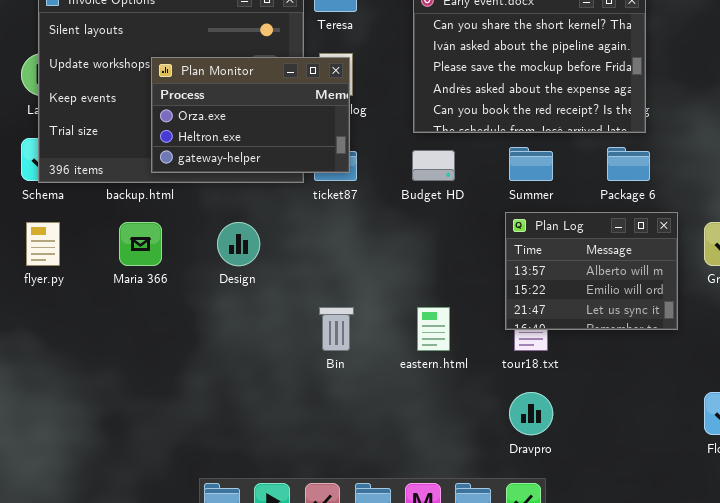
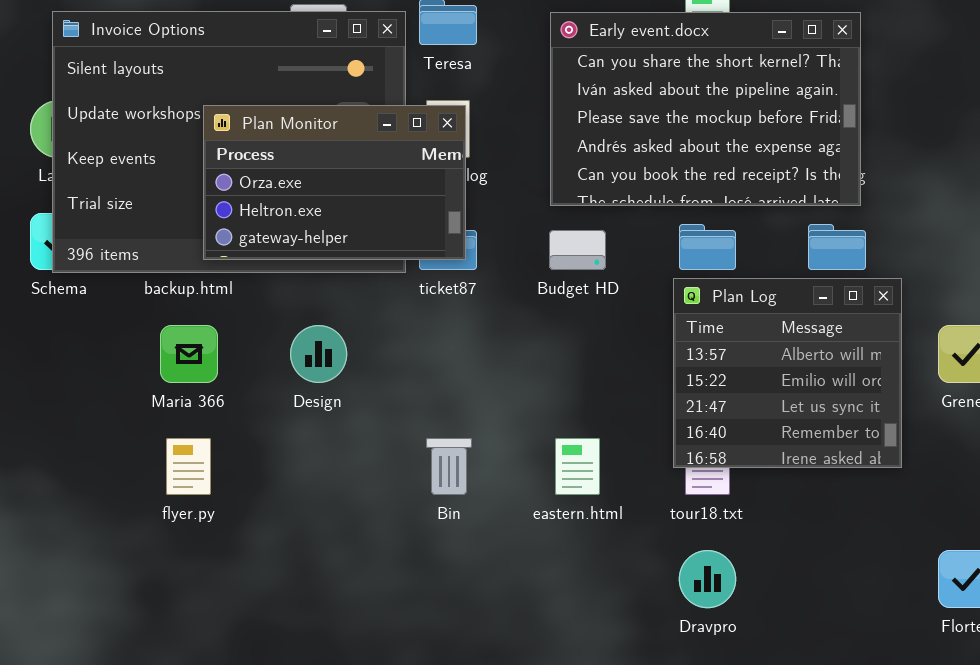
Plan Log: [505,212,678,330] -> [673,278,902,468], resized
flyer.py: [26,222,60,266] -> [166,438,211,495], moved

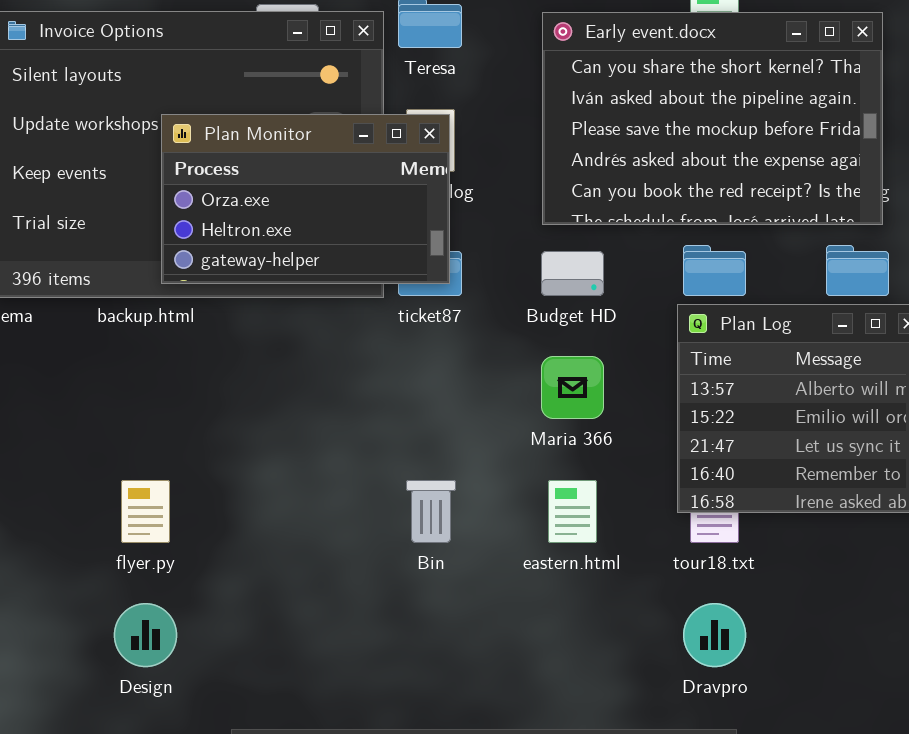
Maria 366: [160,325,218,383] -> [541,356,604,419], moved
Design: [290,325,347,383] -> [114,603,177,667], moved

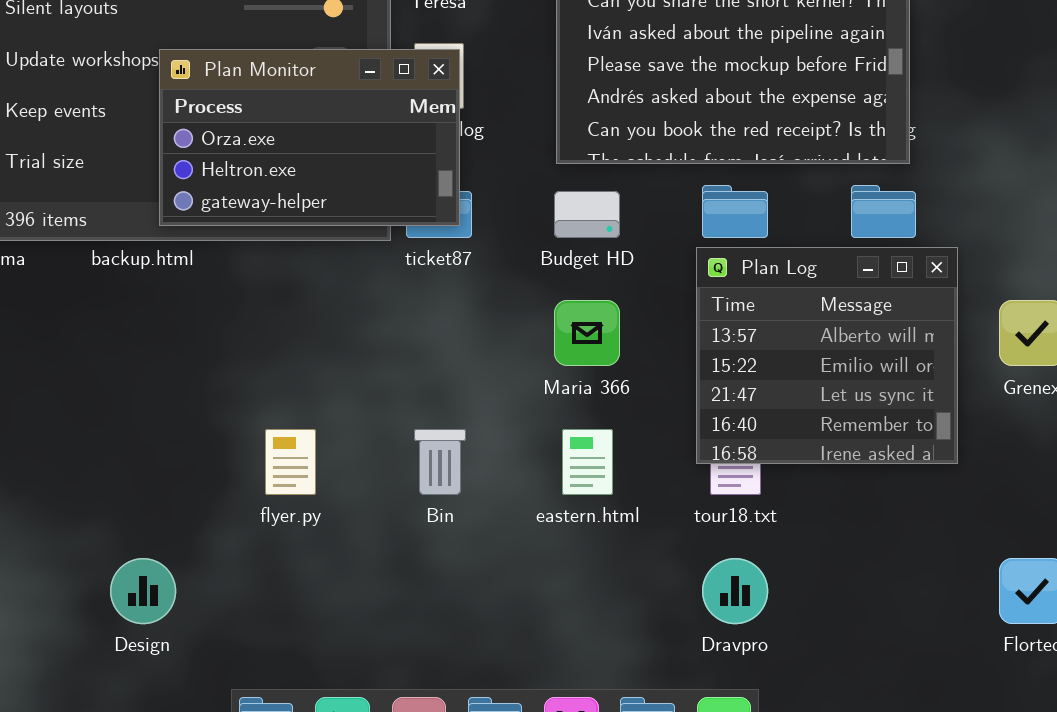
flyer.py: [121,480,170,543] -> [265,429,316,495], moved

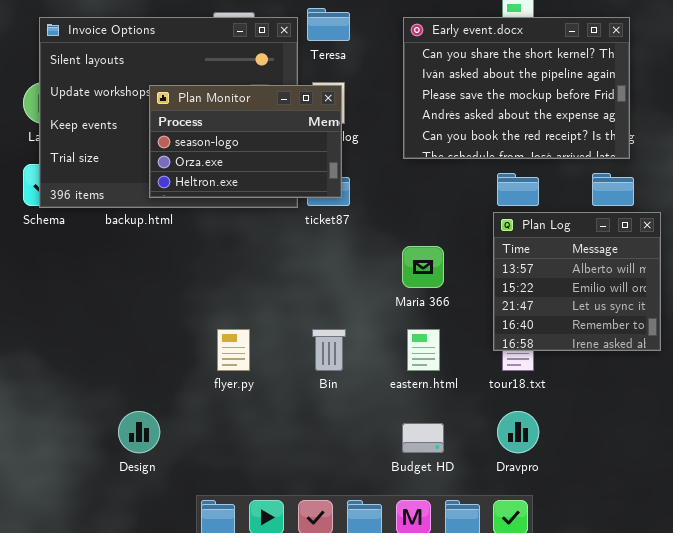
Plan Monitor: [159,49,460,226] -> [149,85,342,198], scrolled up 1 row
Budget HD: [554,191,620,238] -> [402,423,444,453], moved

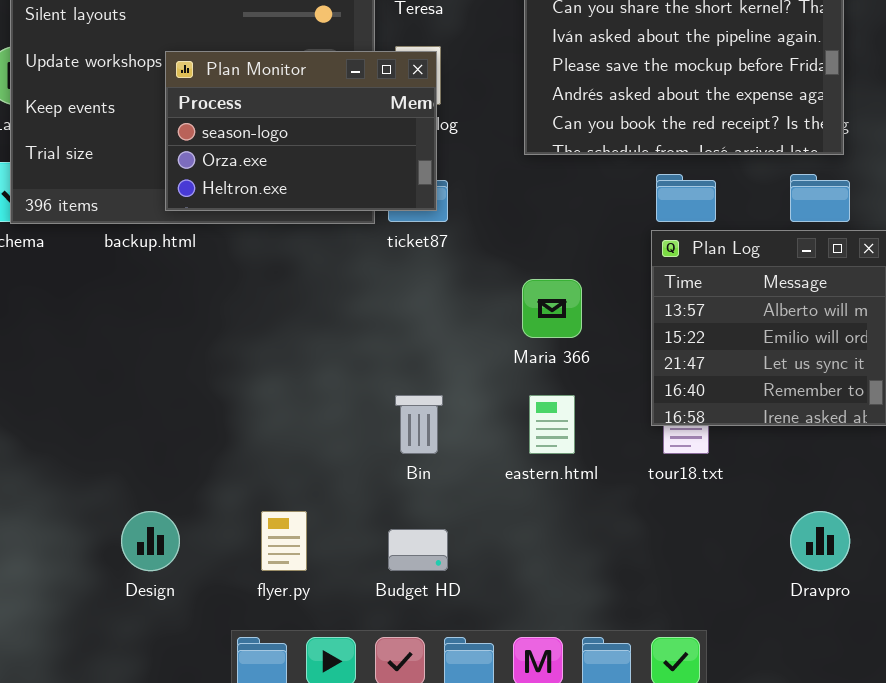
flyer.py: [217,329,250,371] -> [261,511,307,571], moved
Dravpro: [497,411,539,453] -> [790,511,850,571], moved
Budget HD: [402,423,444,453] -> [388,529,448,571], moved

